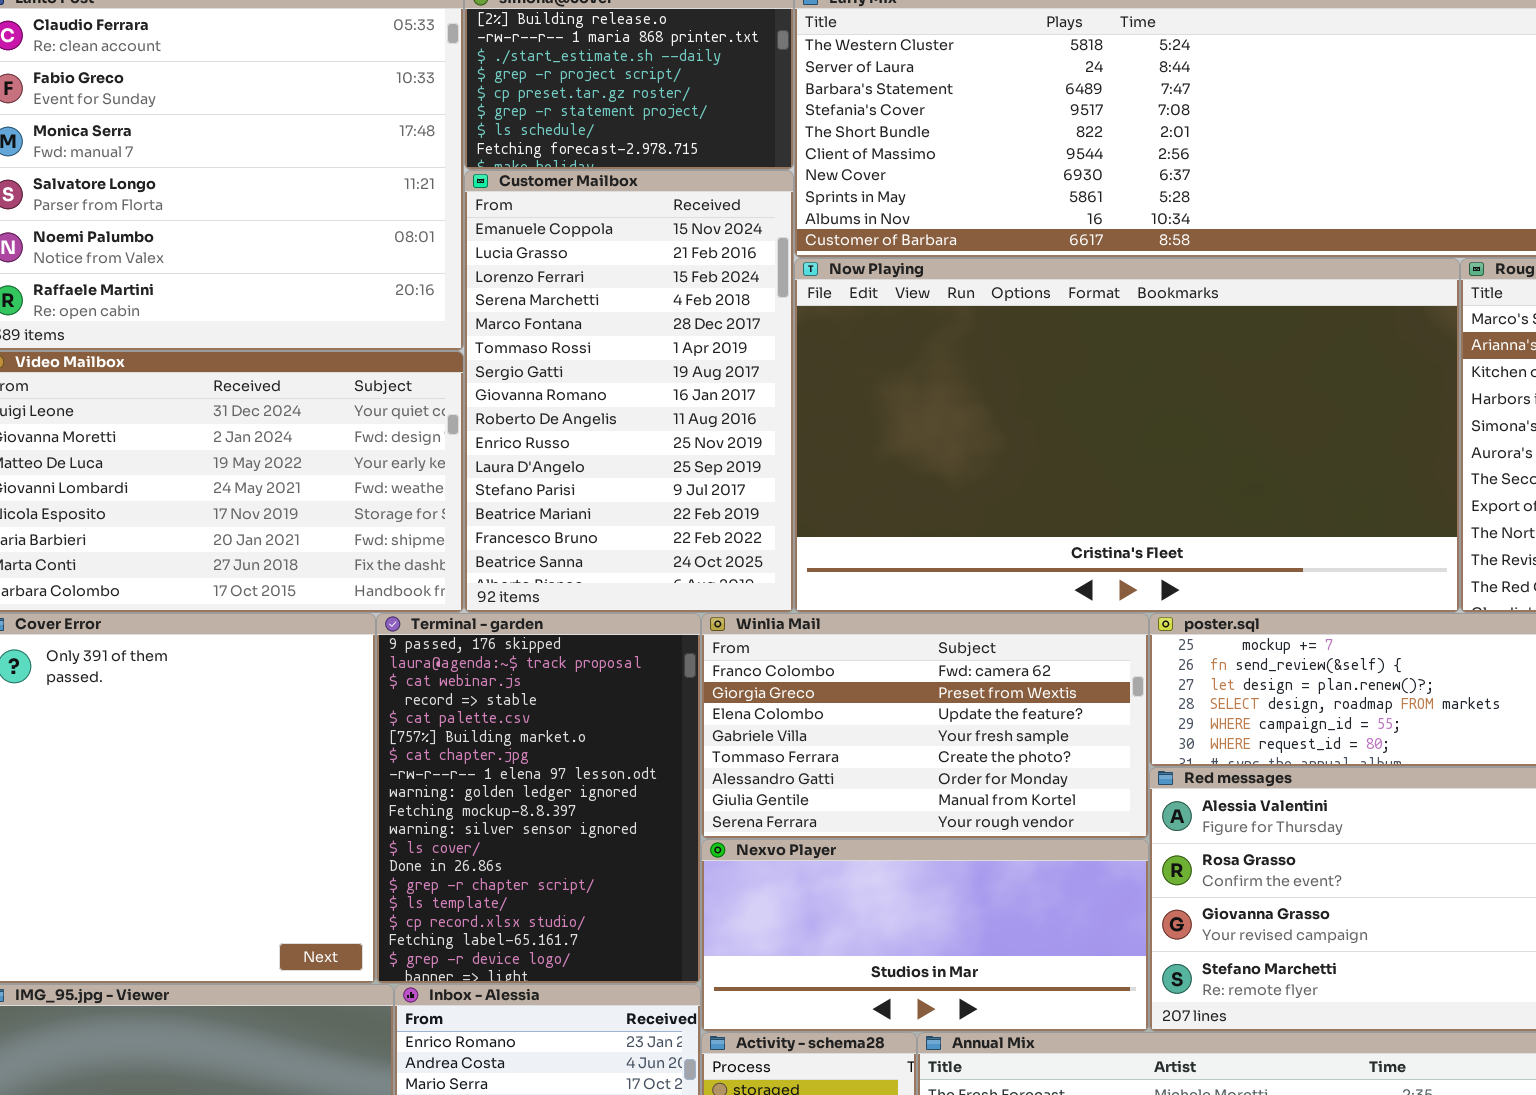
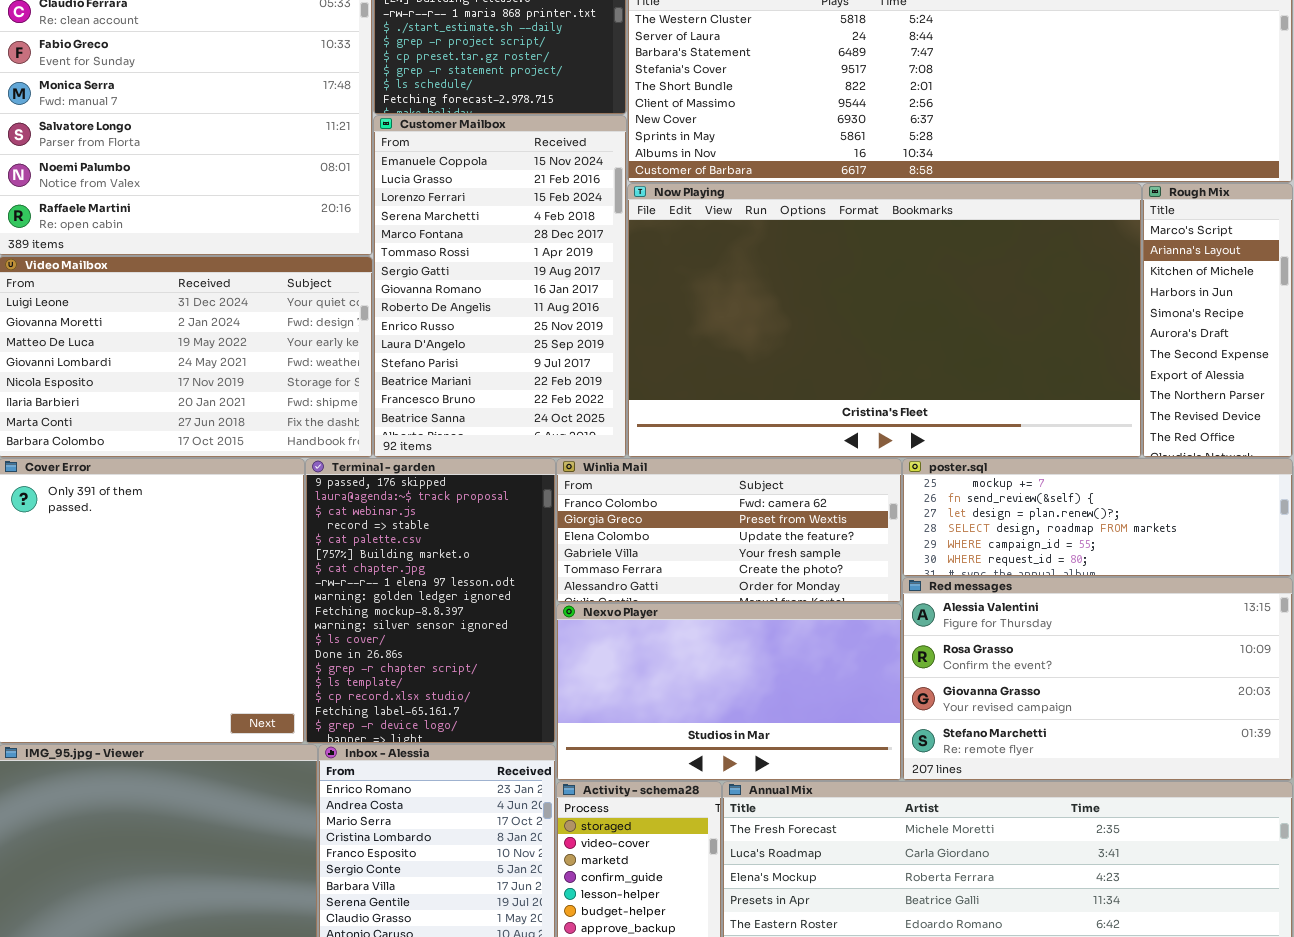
Winlia Mail: [701,613,1149,839] -> [556,458,902,603], resized
Nexvo Player: [701,839,1149,1032] -> [556,603,902,781], resized

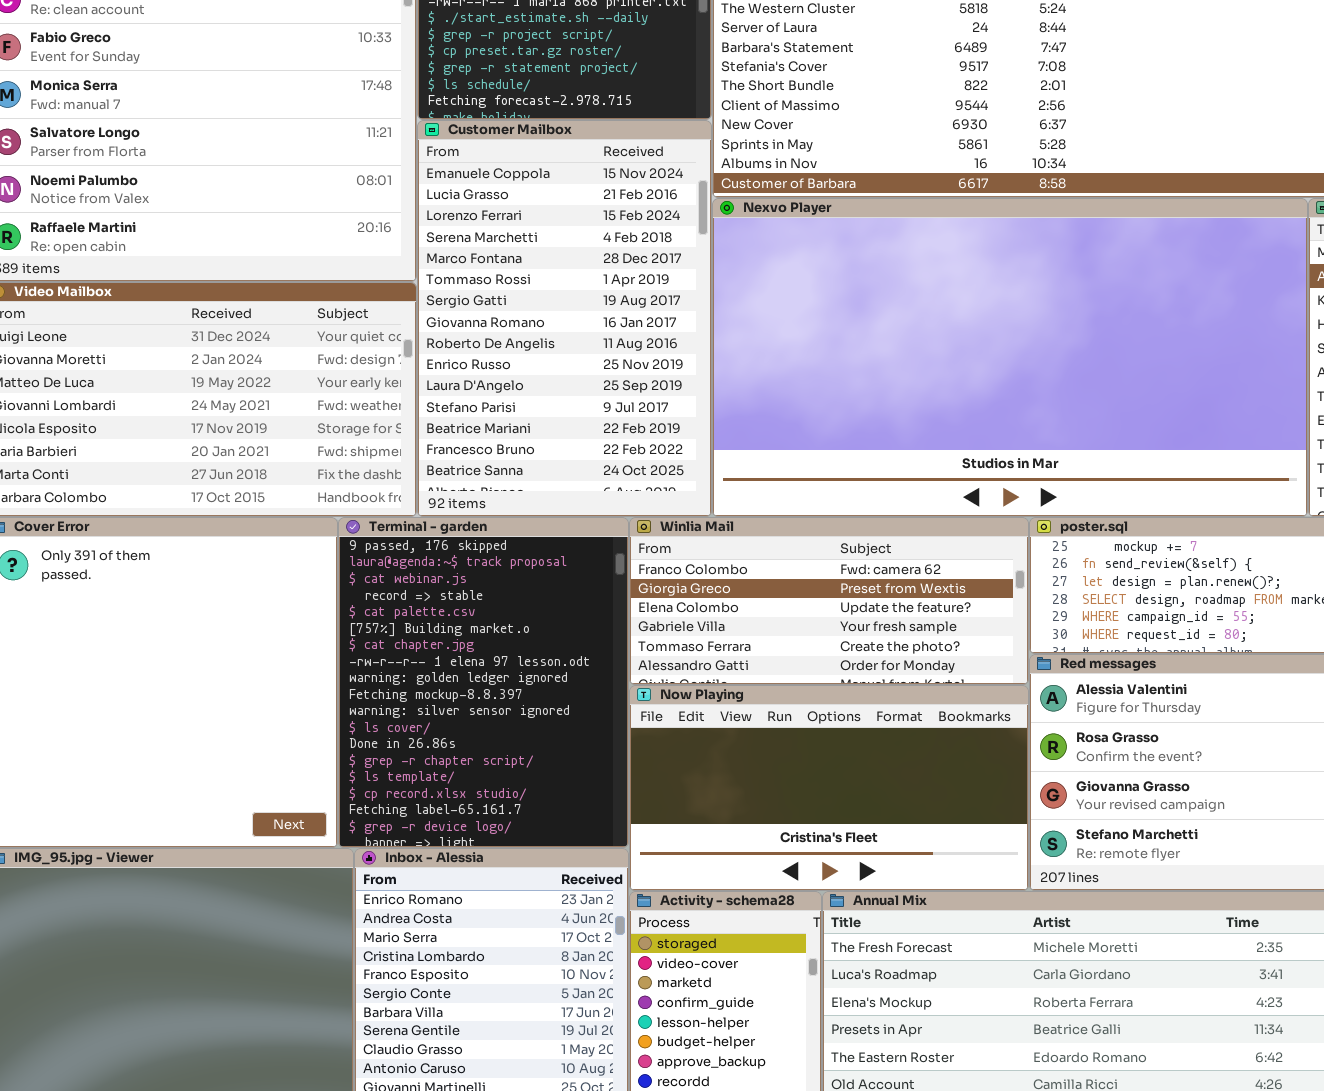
Now Playing: [627,183,1142,458] -> [629,685,1029,891], moved, resized
Nexvo Player: [556,603,902,781] -> [712,198,1308,517], moved, resized

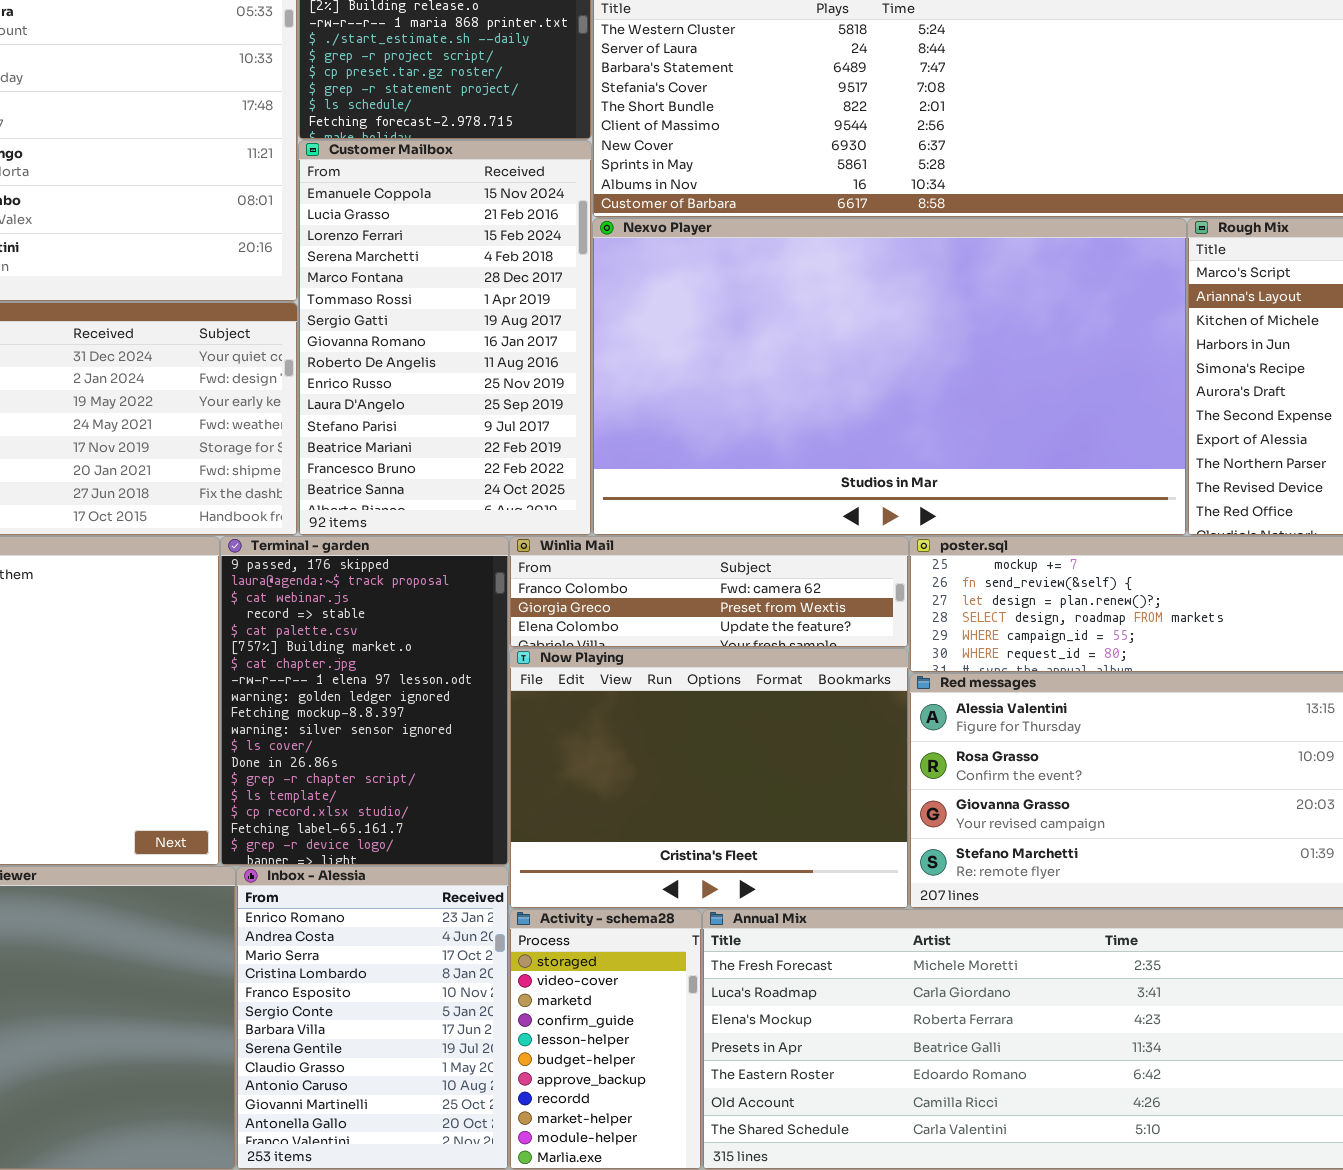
Winlia Mail: [629,517,1029,685] -> [509,536,909,648], resized
Now Playing: [629,685,1029,891] -> [509,648,909,909], resized

